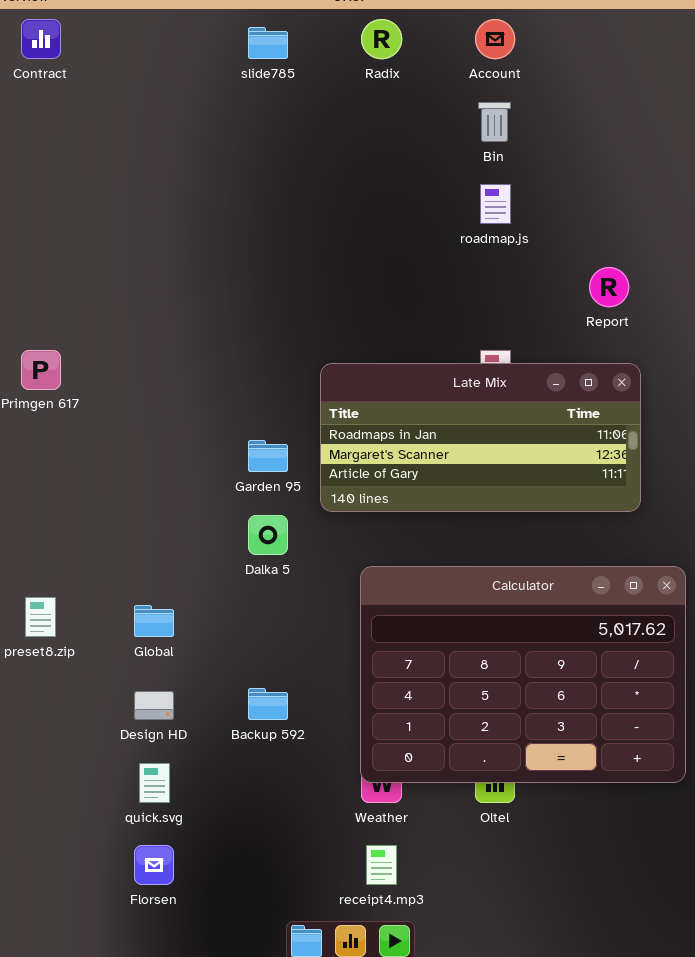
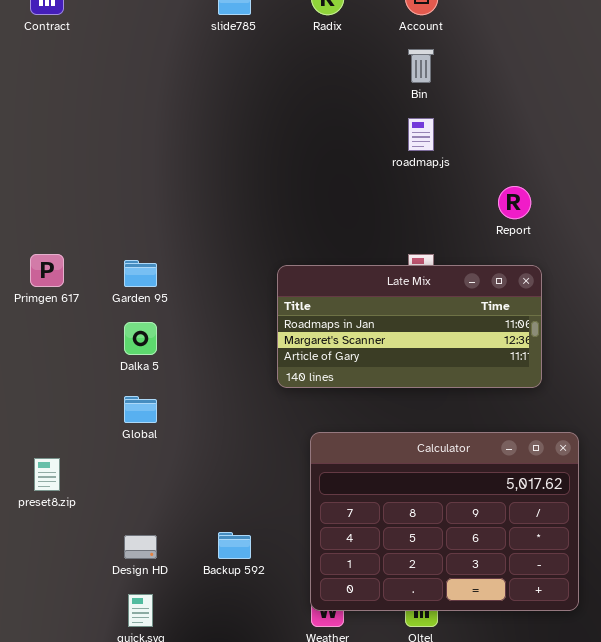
Garden 95: [248,440,288,472] -> [124,260,157,287], moved
Dalka 5: [248,515,288,555] -> [124,322,157,355], moved
Global: [134,605,174,637] -> [124,396,157,423], moved

